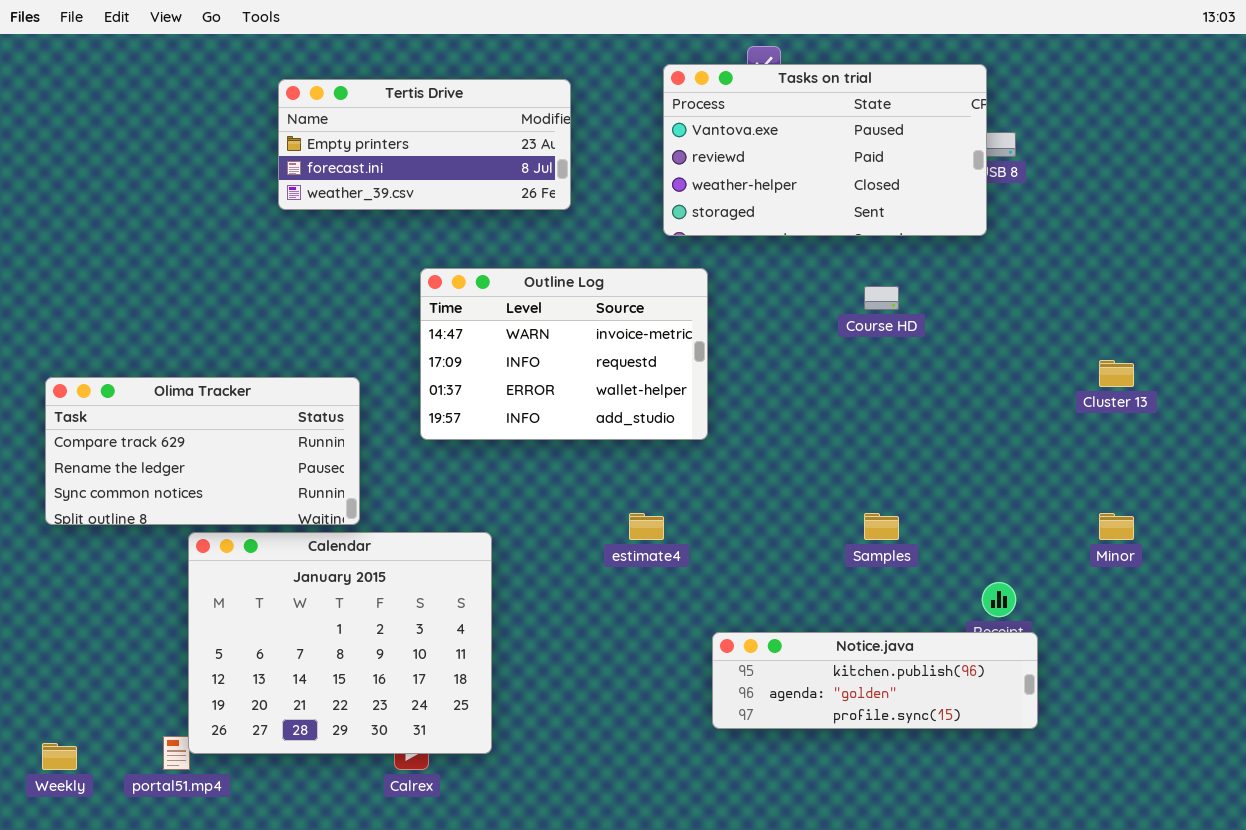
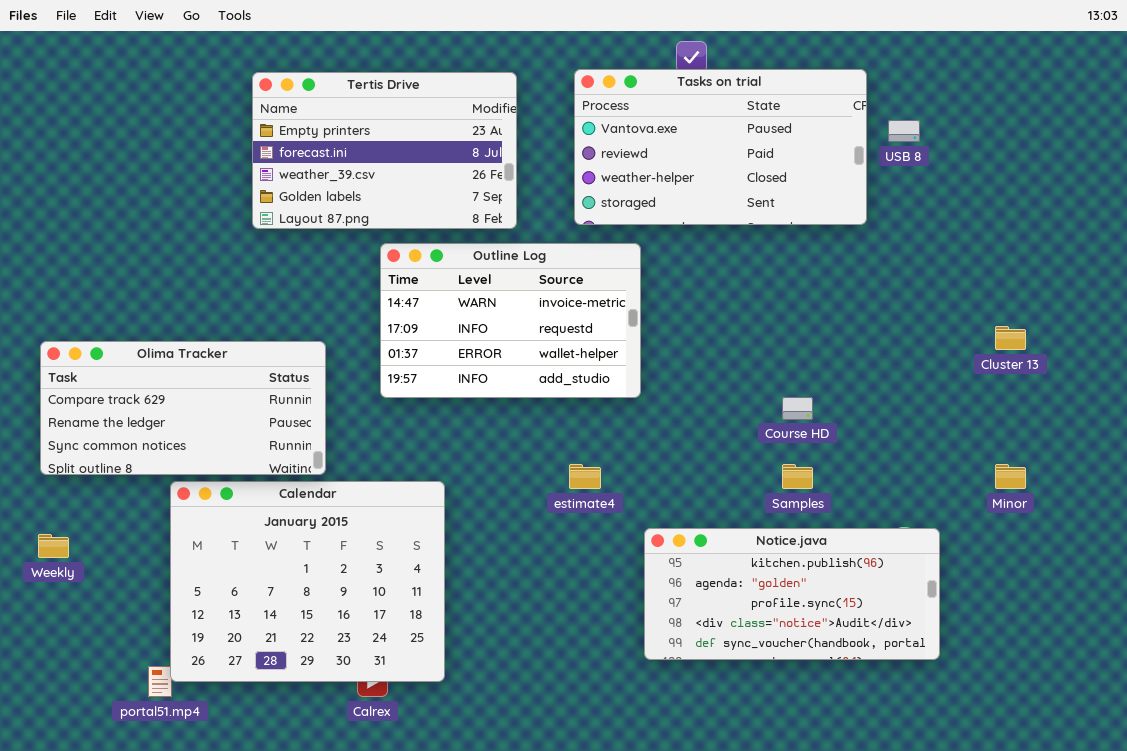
Tasks on trial: [663,64,987,236] -> [574,69,867,225], moved
Tertis Drive: [278,79,571,210] -> [252,72,517,229], resized
Course HD: [864,286,899,310] -> [782,397,813,420], moved
Notice.java: [712,632,1038,729] -> [644,528,940,660], resized
Weekly: [42,743,77,770] -> [38,534,69,558], moved

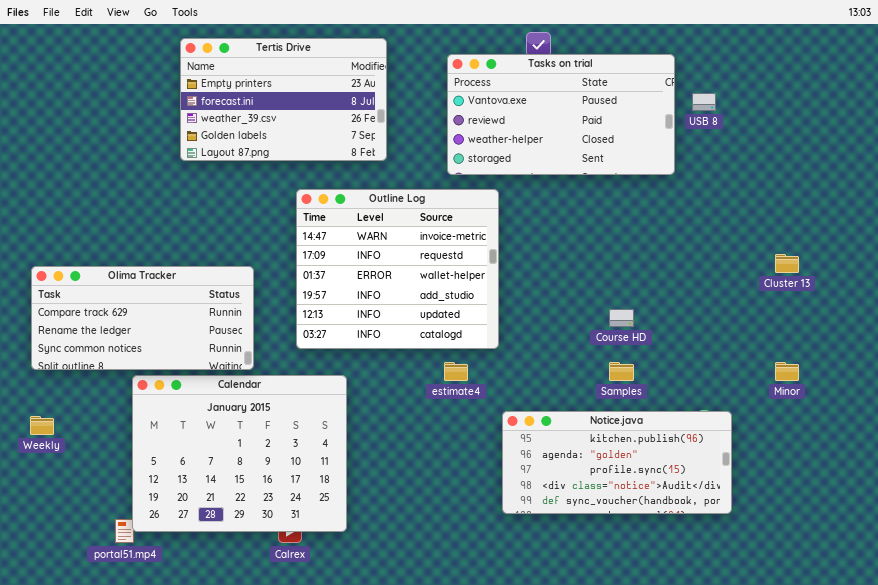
Tertis Drive: [252,72,517,229] -> [180,38,387,161], moved
Outline Log: [380,243,641,398] -> [296,189,499,349], resized

